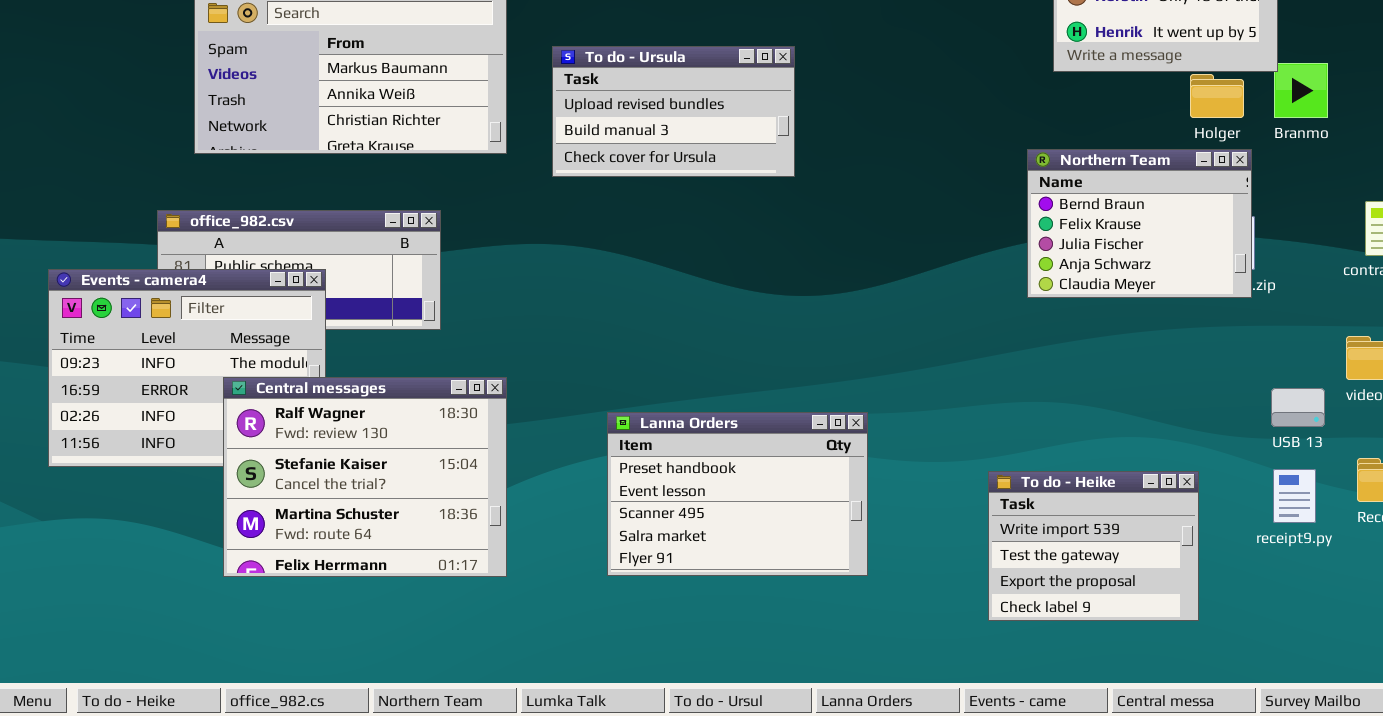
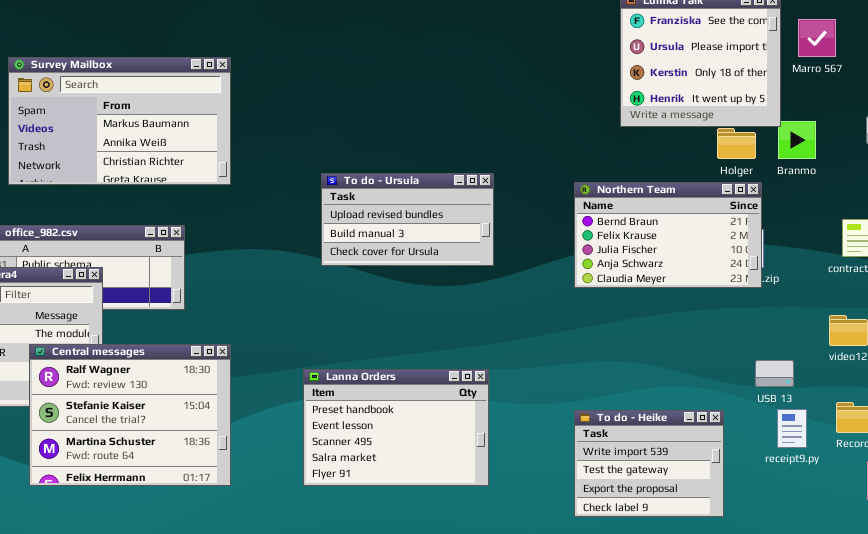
To do - Ursula: [552,46,795,177] -> [321,173,494,266], moved
Northern Team: [1027,149,1252,298] -> [574,182,762,288], resized
USB 13: [1271,388,1325,427] -> [755,360,794,387], moved

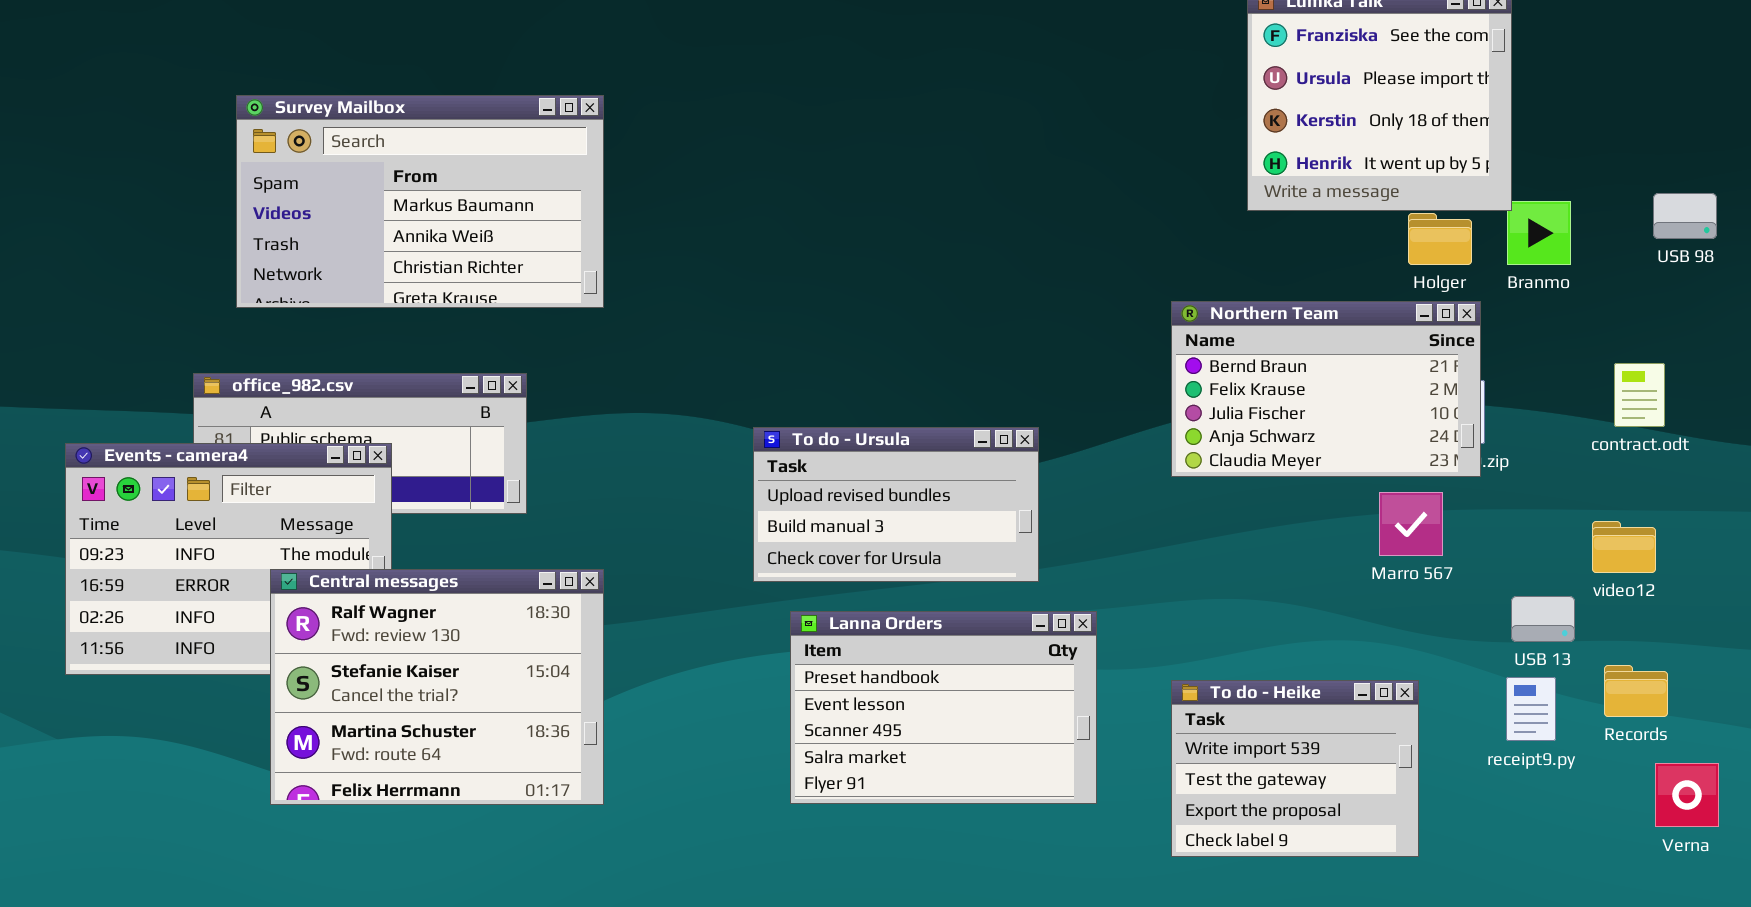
Marro 567: [798,19,836,57] -> [1379,492,1443,556], moved
To do - Ursula: [321,173,494,266] -> [753,427,1039,582], moved
USB 13: [755,360,794,387] -> [1511,596,1575,642], moved
Lanna Orders: [303,369,489,486] -> [790,611,1097,804], moved

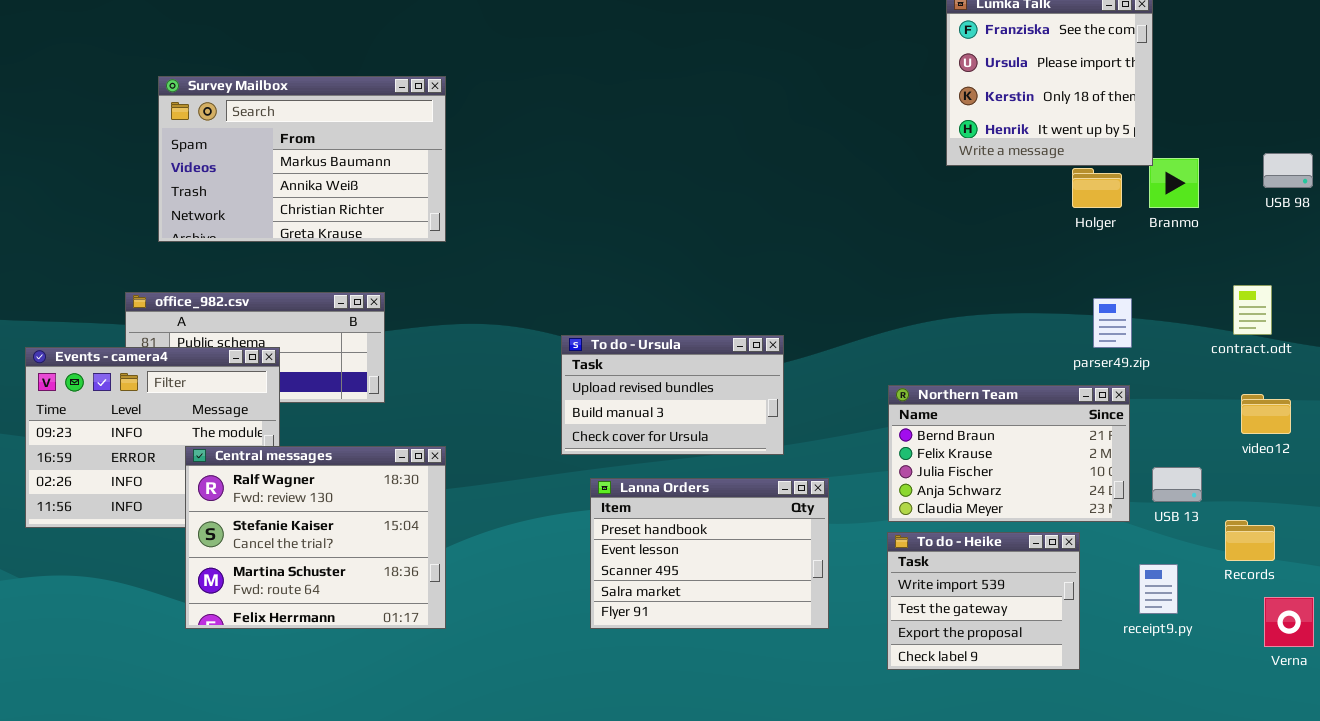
Northern Team: [1171,301,1481,477] -> [888,385,1130,522], moved
video12: [1592,521,1656,573] -> [1241,394,1291,434], moved
receipt9.py: [1506,677,1556,741] -> [1139,564,1178,614], moved

